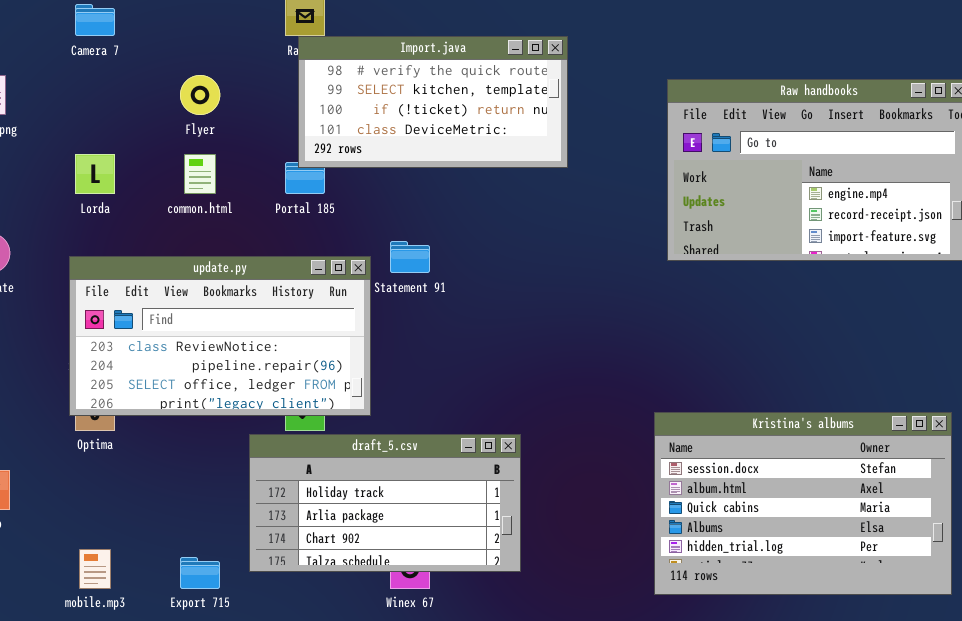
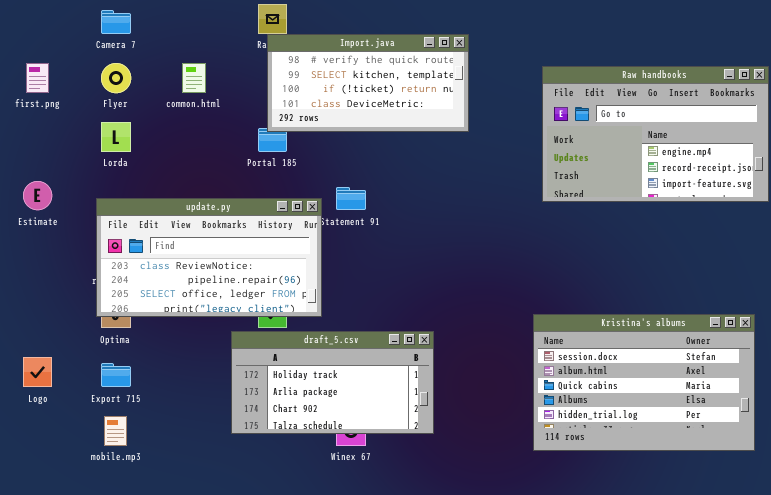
Flyer: [180,75,220,115] -> [101,63,131,93], moved
common.html: [184,154,216,194] -> [182,63,206,93], moved
Export 715: [180,557,220,589] -> [101,363,131,387], moved

